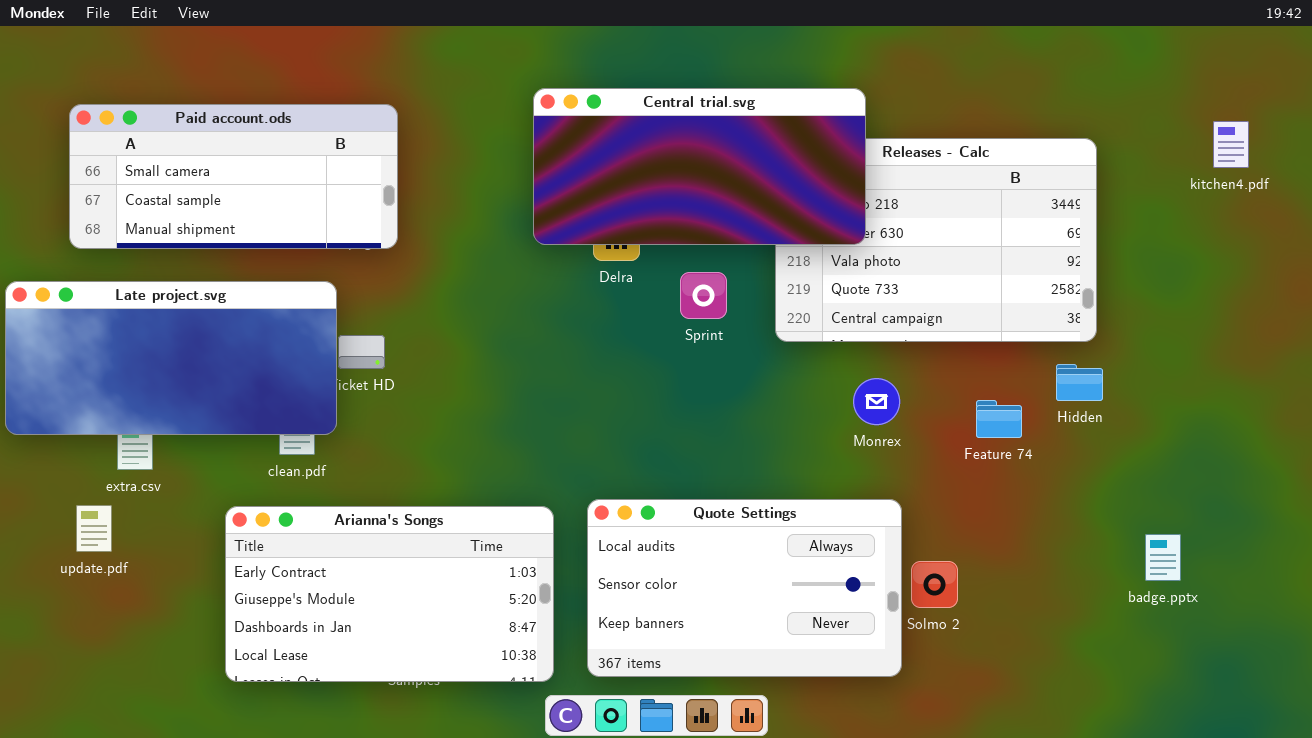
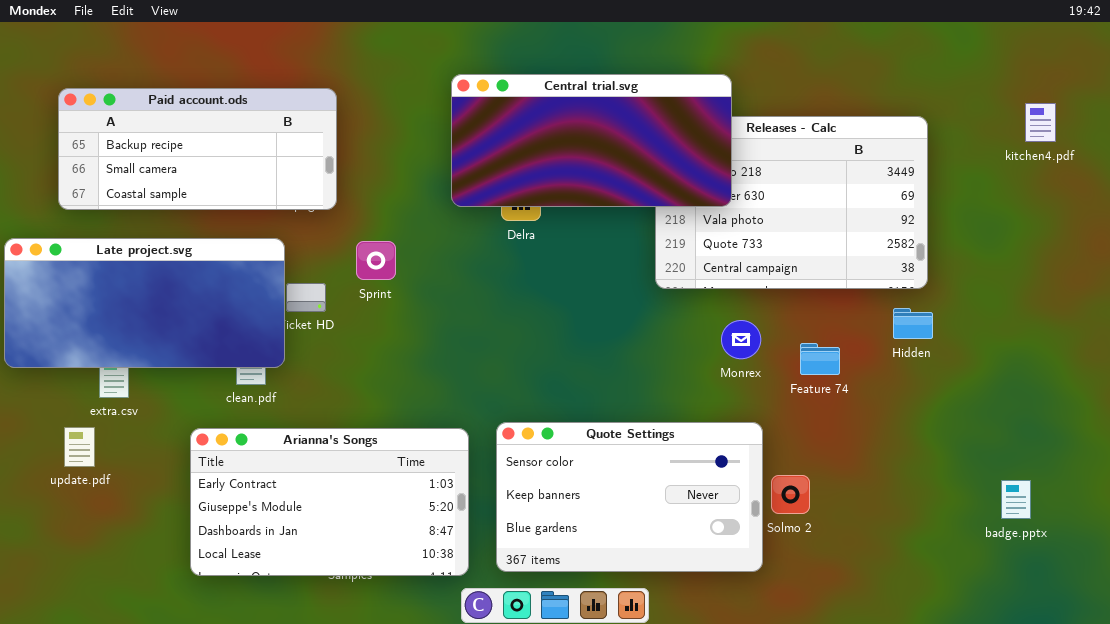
Paid account.ods: [69,104,398,249] -> [58,88,337,210], scrolled up 1 row
Sprint: [680,272,727,319] -> [356,241,396,280], moved
Feature 74: [976,400,1022,438] -> [800,343,840,375], moved
Quote Settings: [587,499,902,677] -> [496,422,763,572], scrolled down 1 row
badge.pptx: [1145,534,1181,581] -> [1001,480,1031,519], moved

